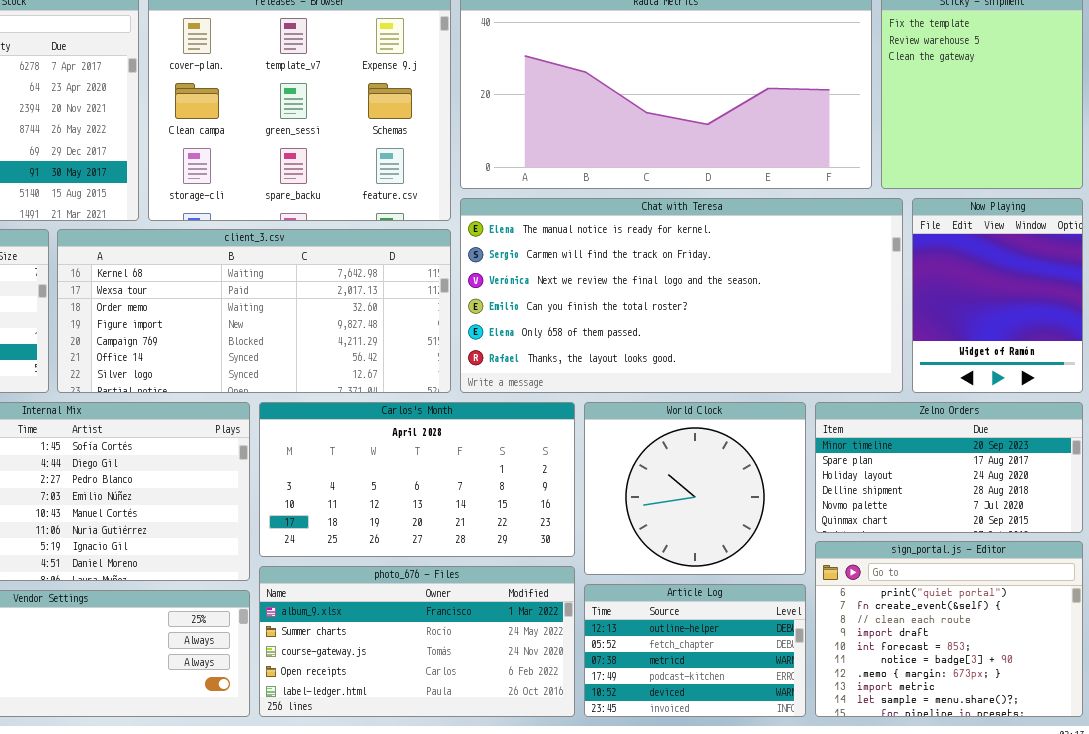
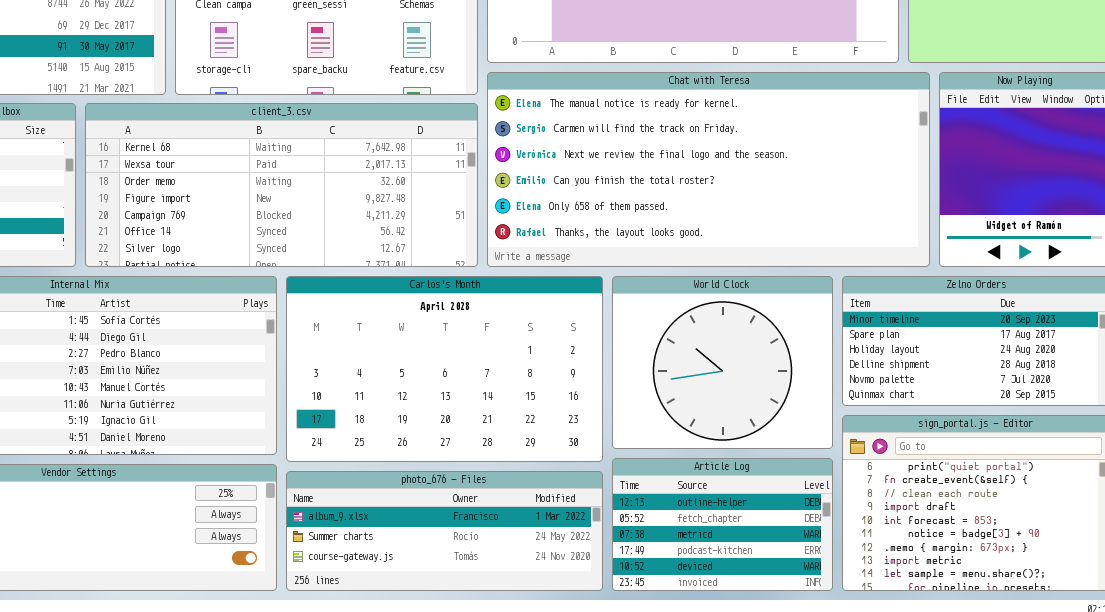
Carlos's Month: [259,402,575,557] -> [286,276,603,462], resized
photo_676 - Files: [259,566,575,717] -> [286,471,603,591], resized

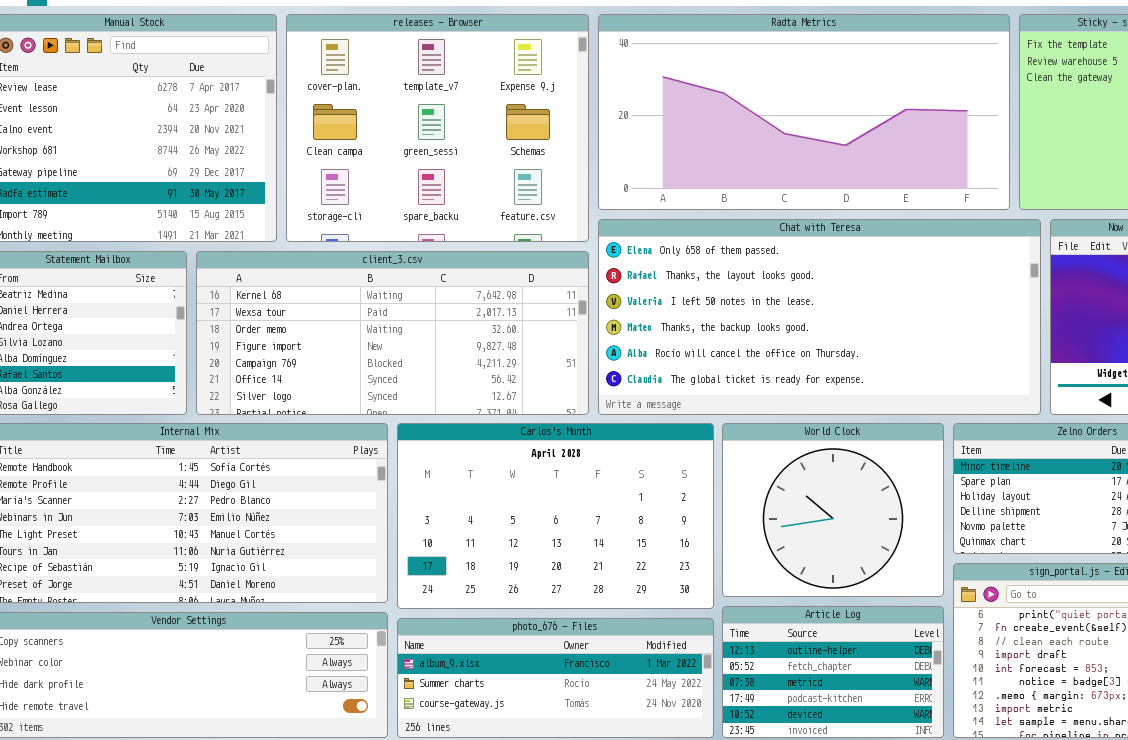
Chat with Teresa: [487,72,930,267] -> [598,219,1041,415], scrolled down 4 rows

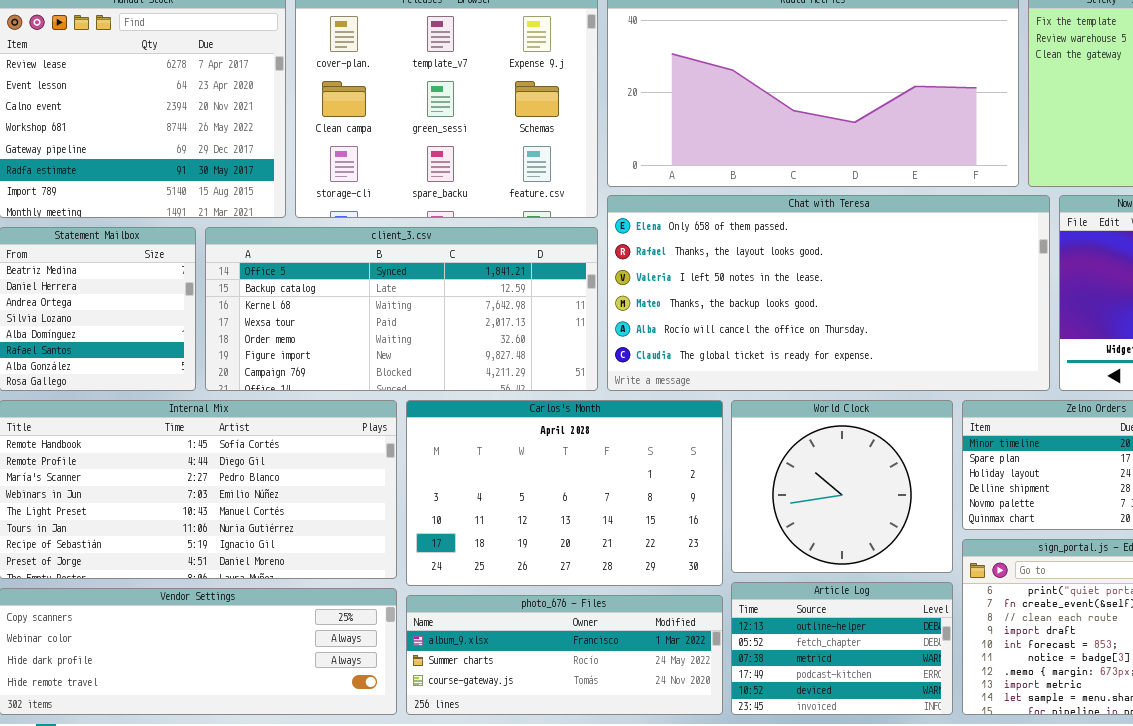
client_3.csv: [196,251,589,415] -> [205,227,598,391], scrolled up 2 rows

